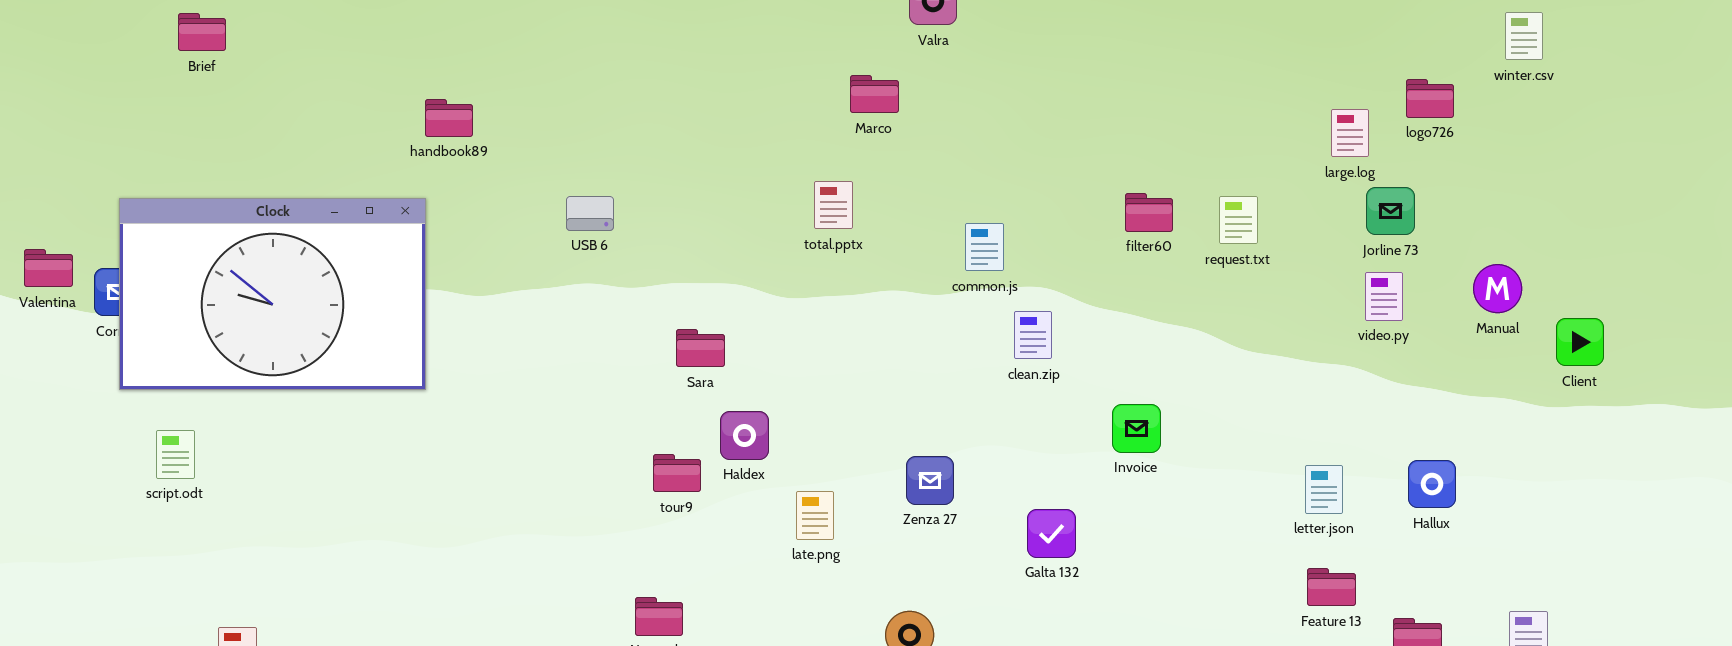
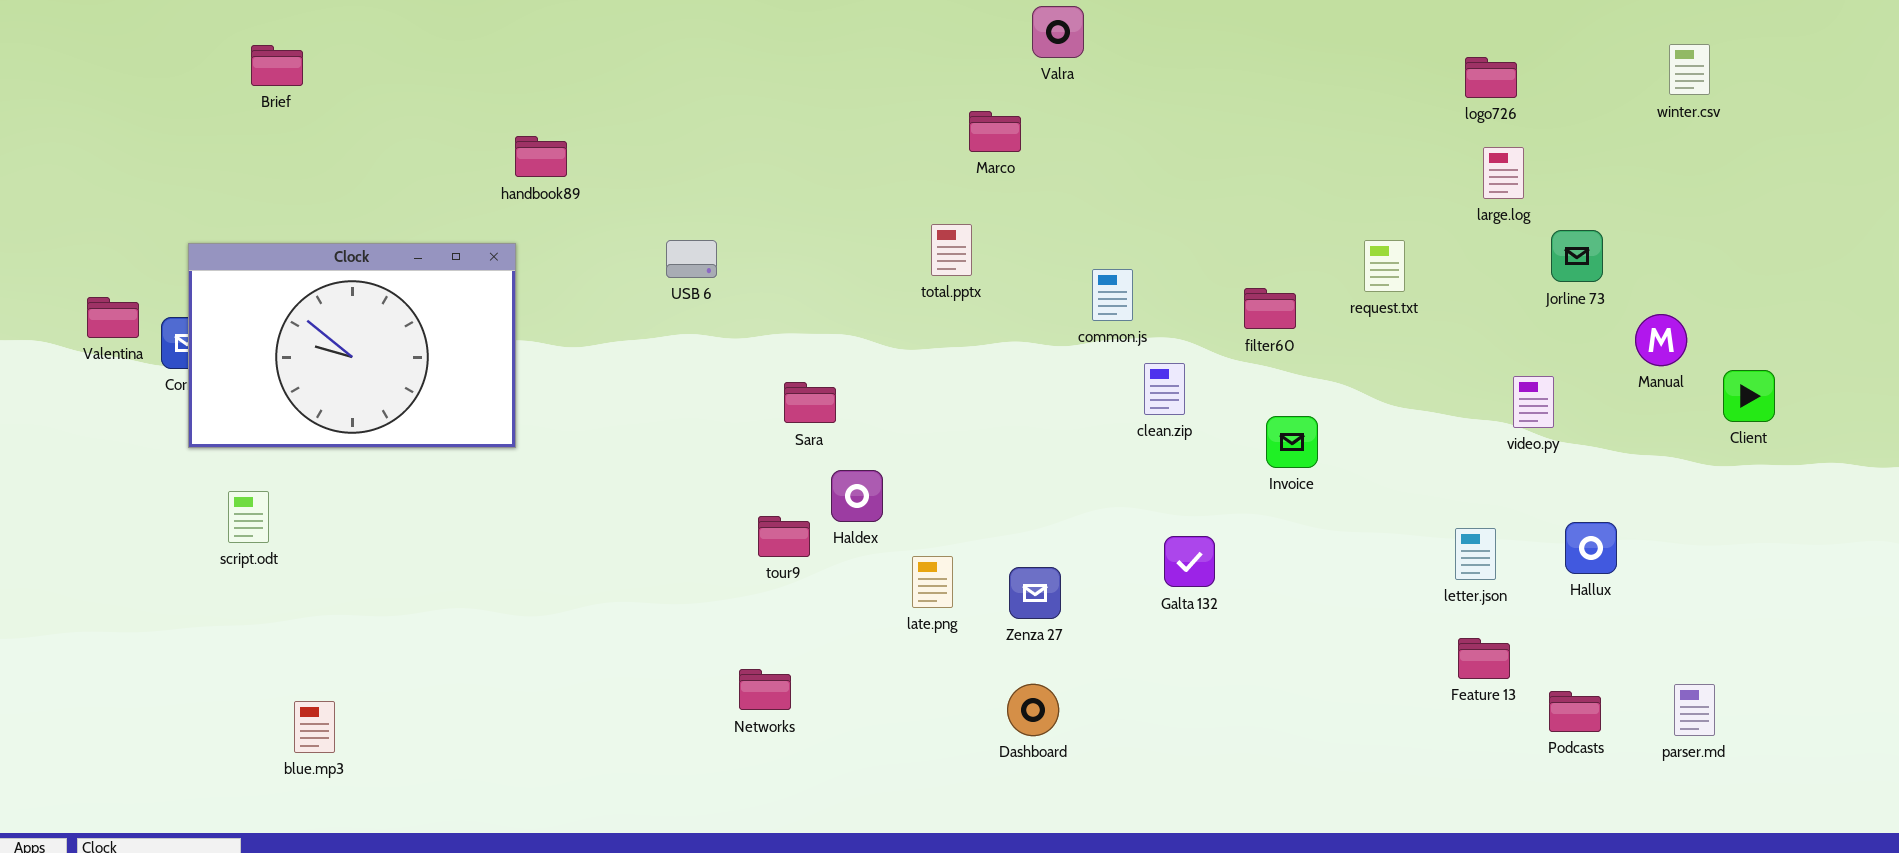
logo726: [1406,79,1454,118] -> [1465,57,1517,98], moved
Jorline 73: [1366,187,1415,235] -> [1551,230,1603,282], moved
filter60: [1125,193,1173,232] -> [1244,288,1296,329], moved
video.py: [1365,272,1403,321] -> [1513,376,1554,428], moved
Invoice: [1112,404,1161,453] -> [1266,416,1318,468], moved
Zenza 27: [906,456,954,505] -> [1009,567,1061,619], moved
Galta 132: [1027,509,1076,558] -> [1164,536,1215,587], moved

